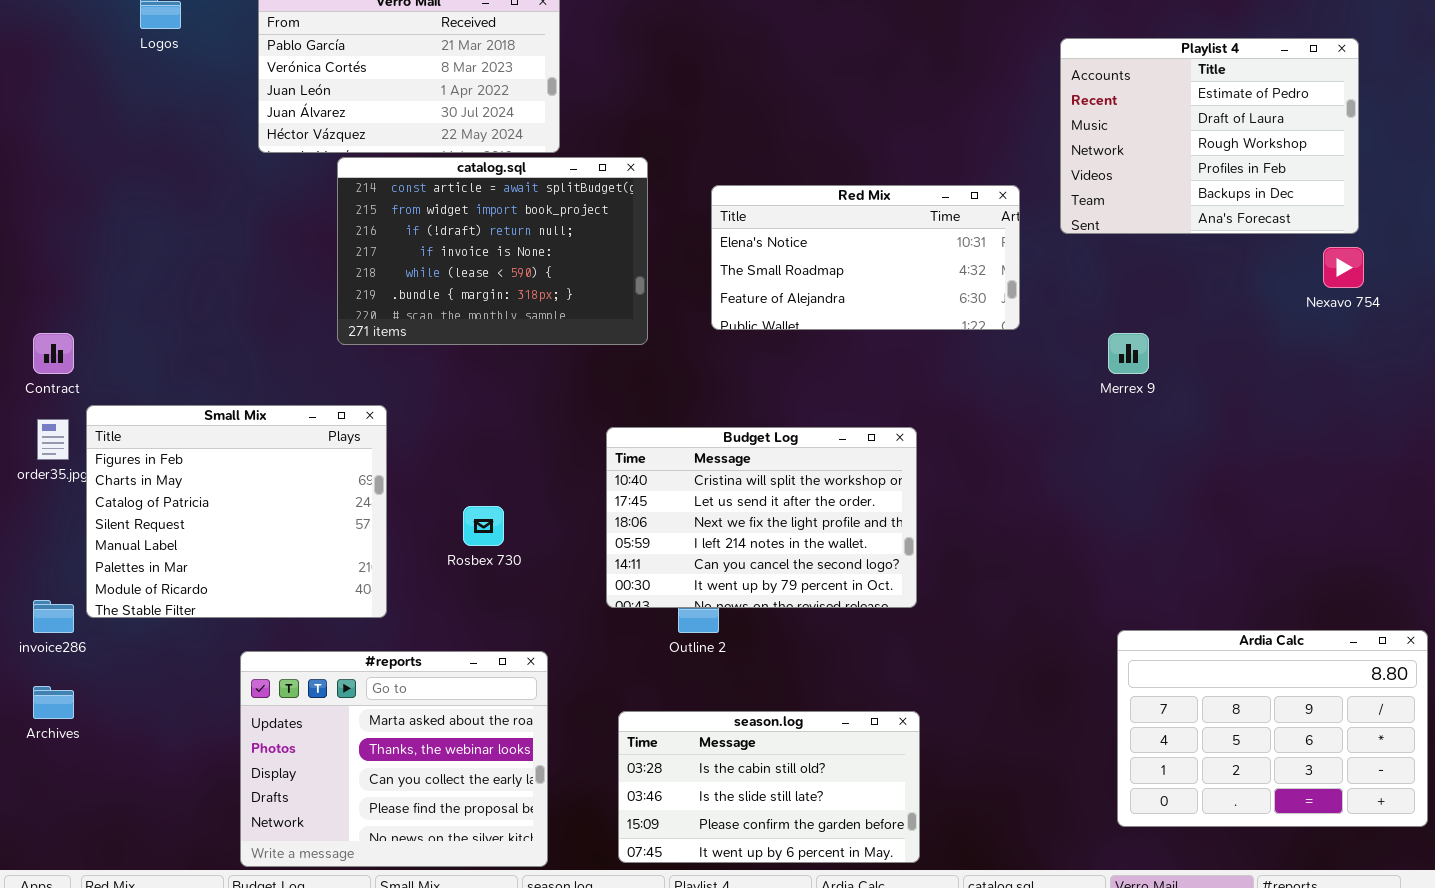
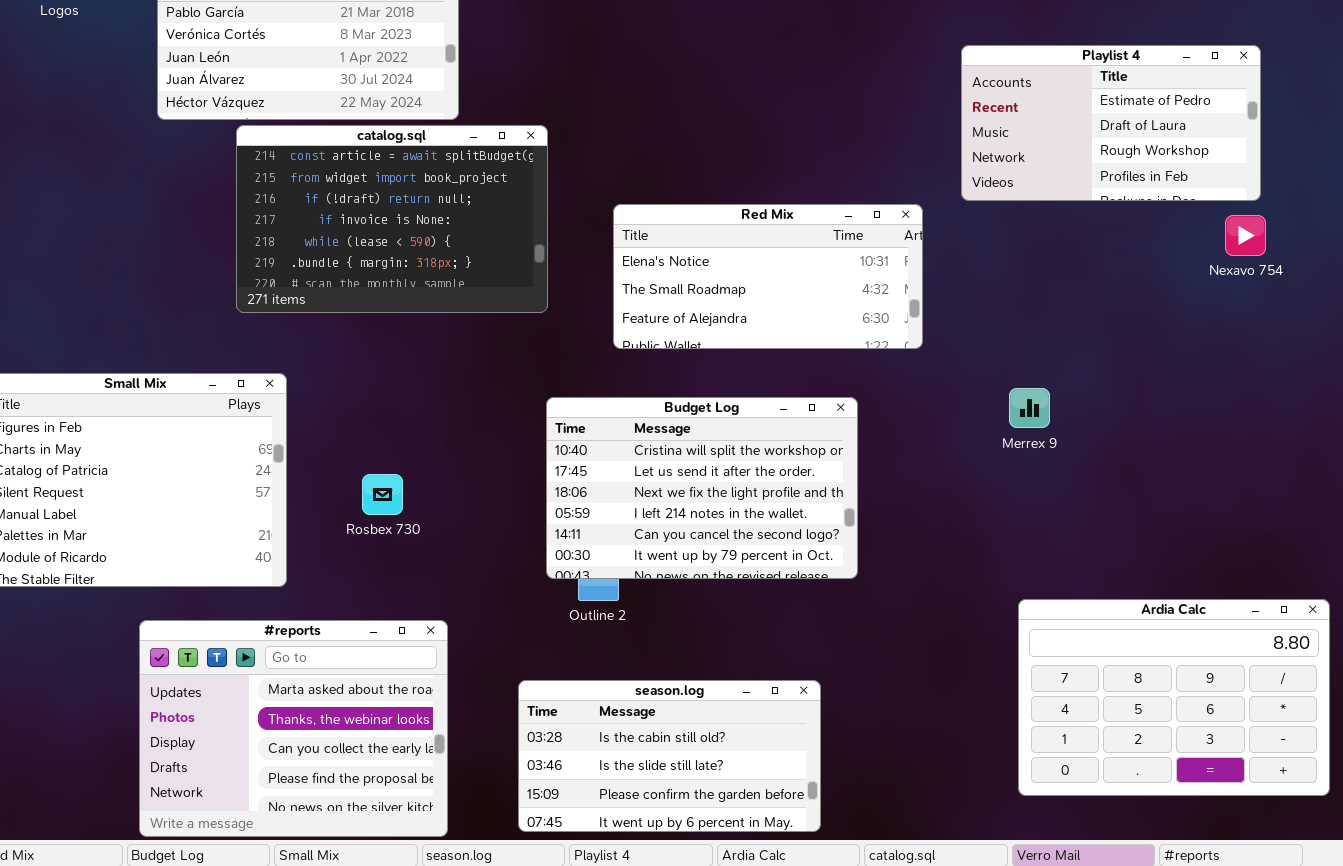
Playlist 4: [1060,38,1359,234] -> [961,45,1261,201], resized
Red Mix: [711,185,1020,330] -> [613,204,923,349], moved
Merrex 9: [1108,333,1149,374] -> [1009,388,1050,428], moved
Budget Log: [606,427,917,608] -> [546,397,858,579], moved

